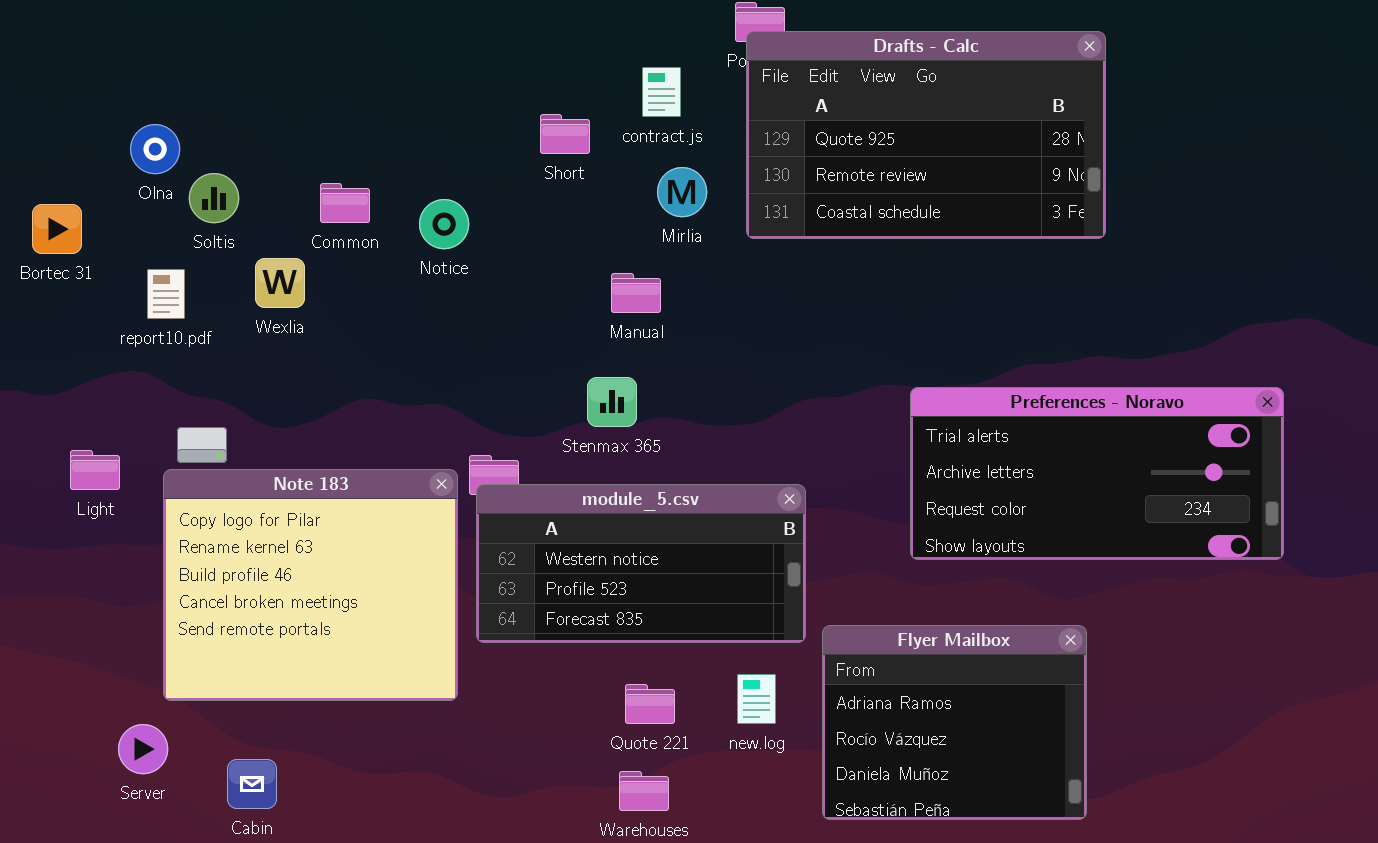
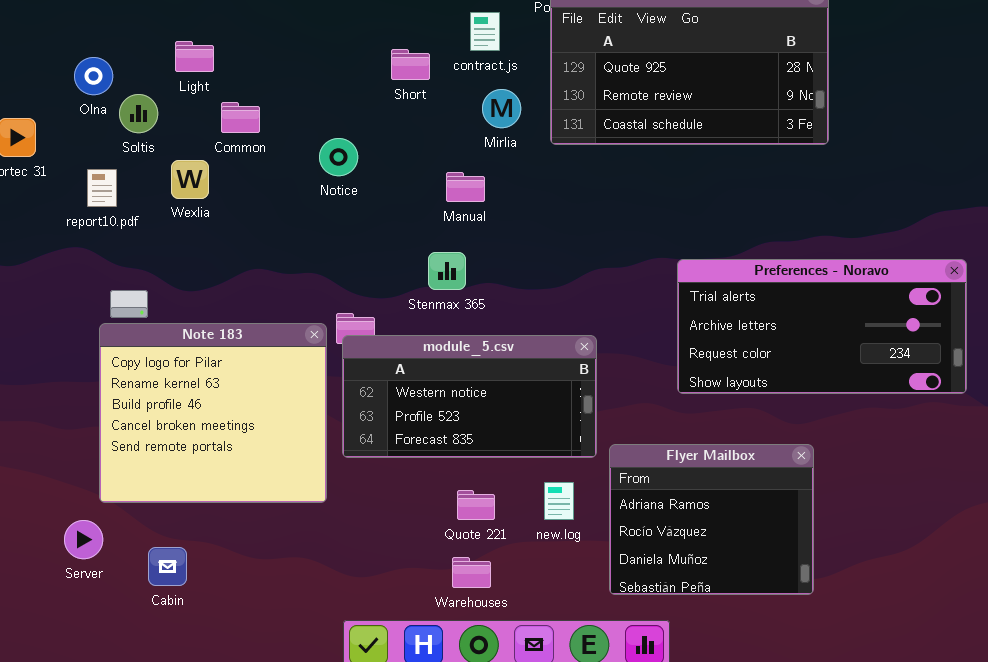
Notice: [419,199,469,249] -> [319,138,358,176], moved
Light: [70,450,120,490] -> [175,41,214,72], moved

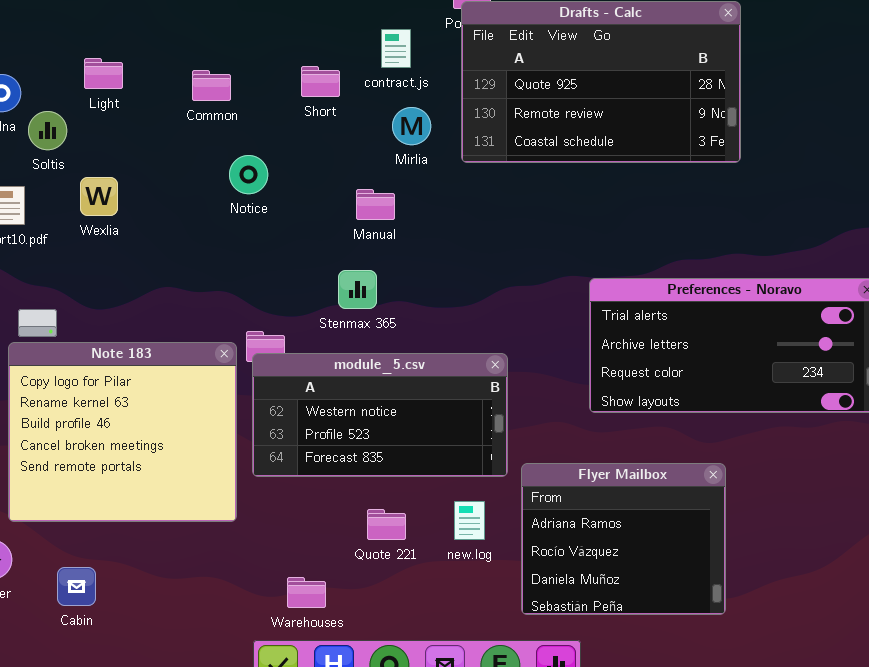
Common: [221,102,260,133] -> [192,70,231,101], moved
Warehouses: [452,557,491,588] -> [287,577,326,608], moved

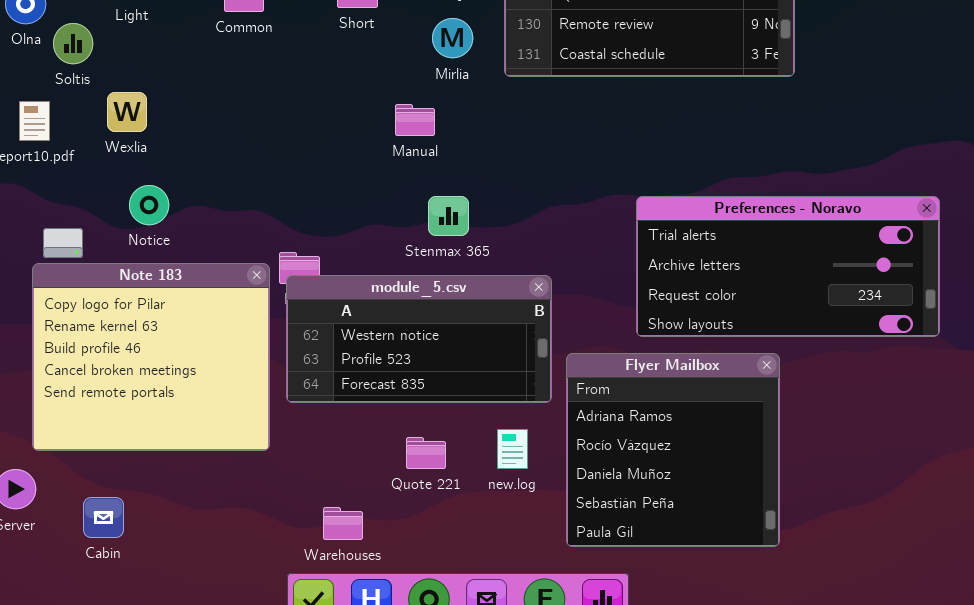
Notice: [229,155,268,194] -> [129,185,169,225], moved
Stenmax 365: [338,270,377,309] -> [428,196,469,236], moved
Flyer Mailbox: [521,463,726,615] -> [566,353,780,547], resized

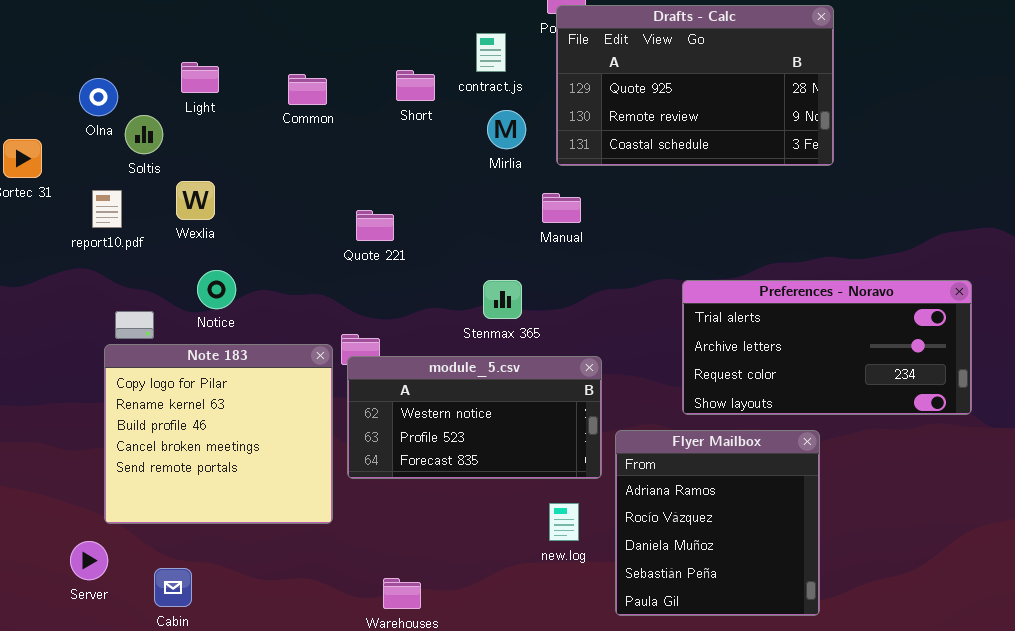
Manual: [395,104,435,136] -> [542,193,581,223], moved
Quote 221: [406,437,446,469] -> [356,210,394,241], moved

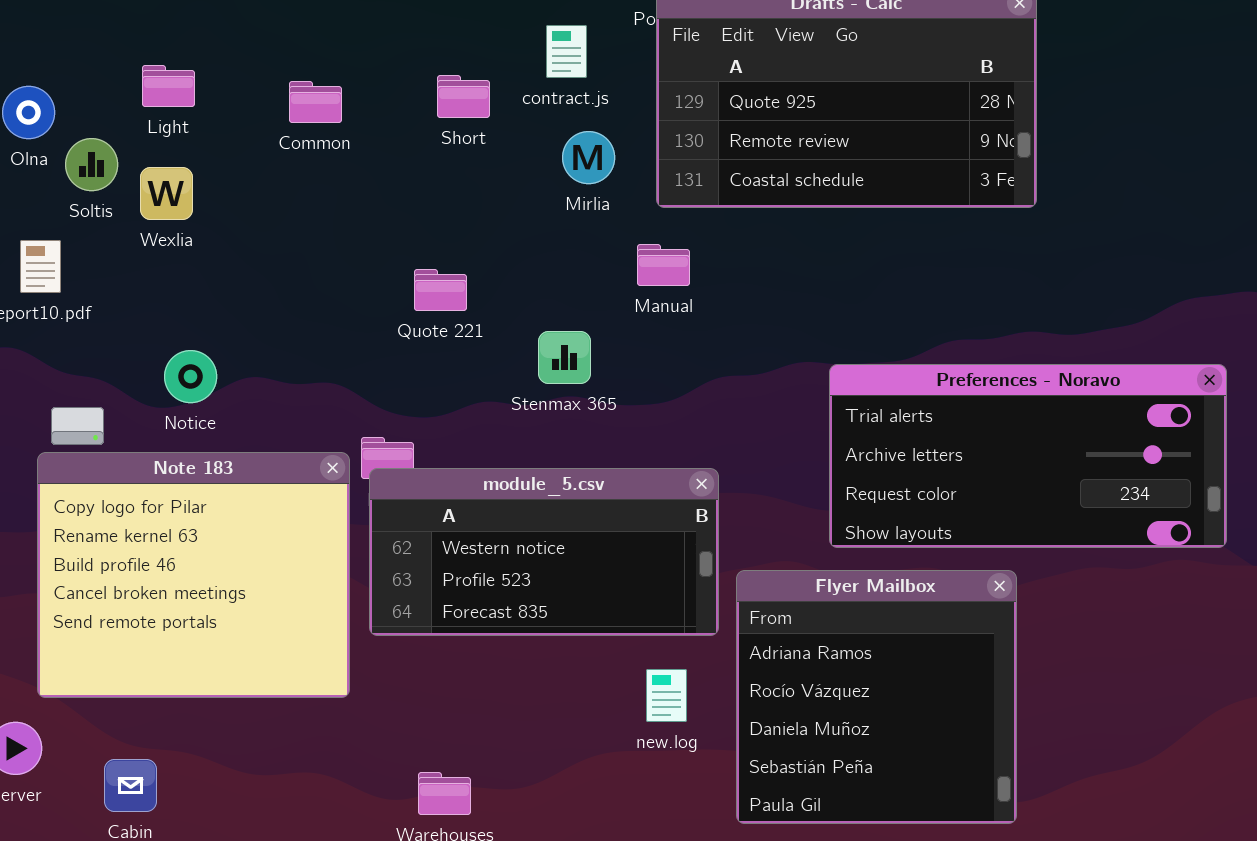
Wexlia: [176,181,215,220] -> [140,167,193,220], moved
Quote 221: [356,210,394,241] -> [414,269,467,311], moved
Stenmax 365: [483,280,522,319] -> [538,331,591,384], moved

